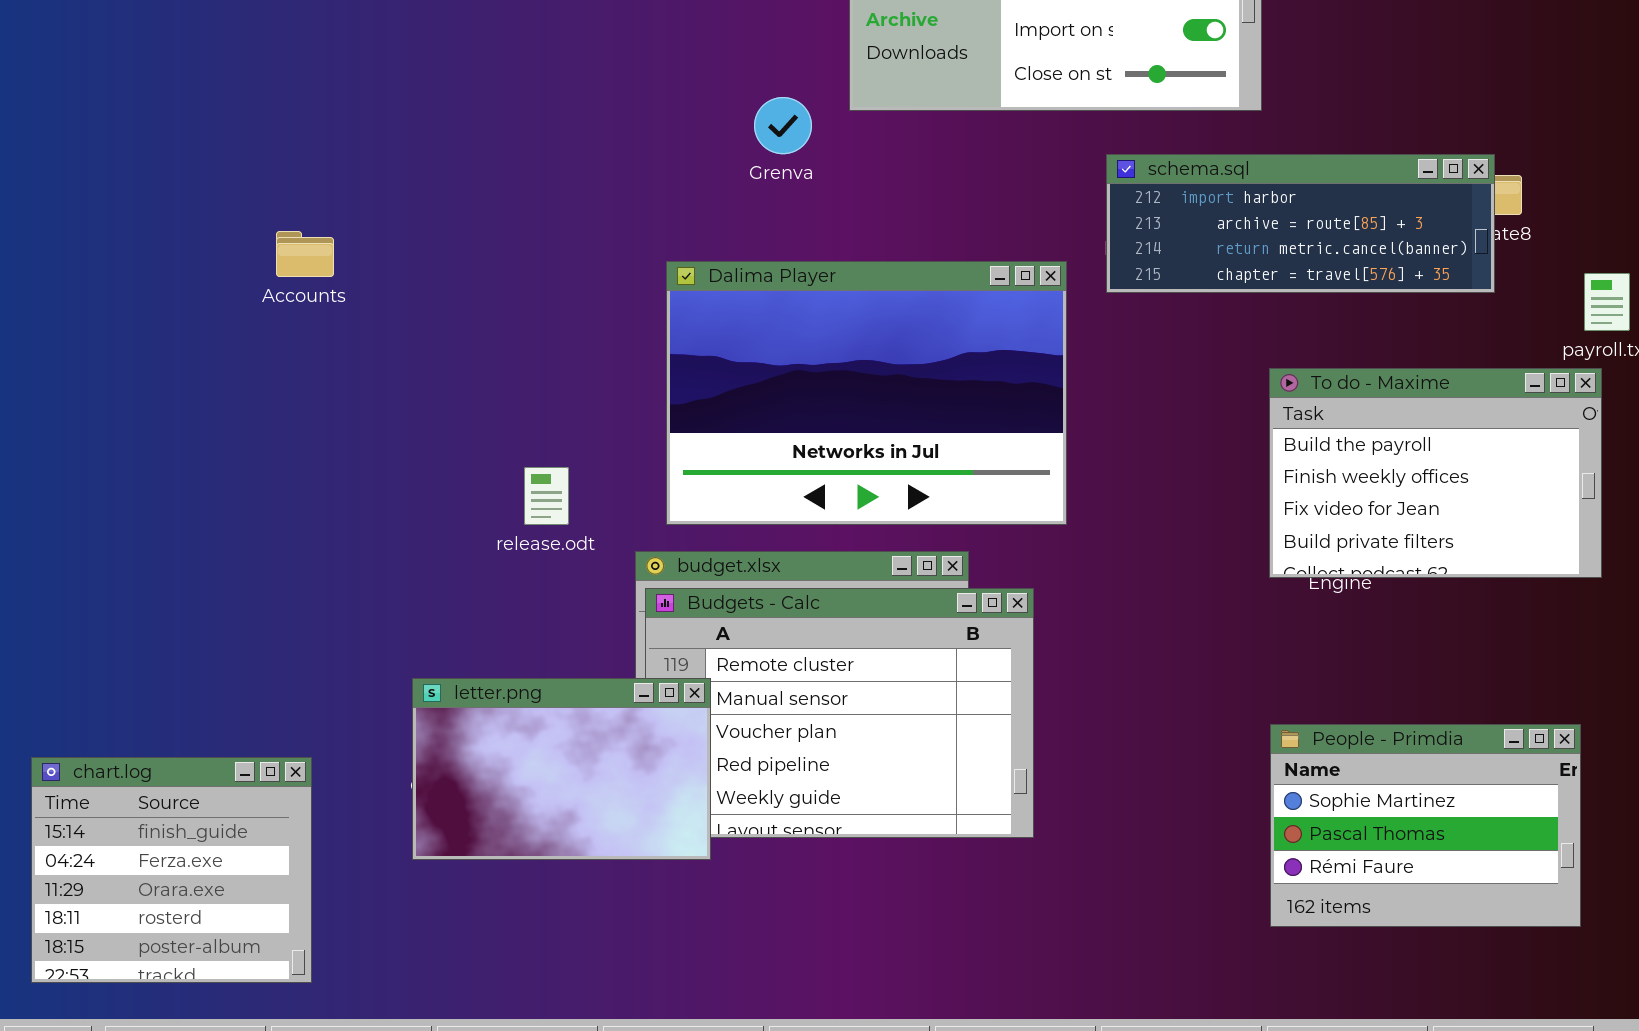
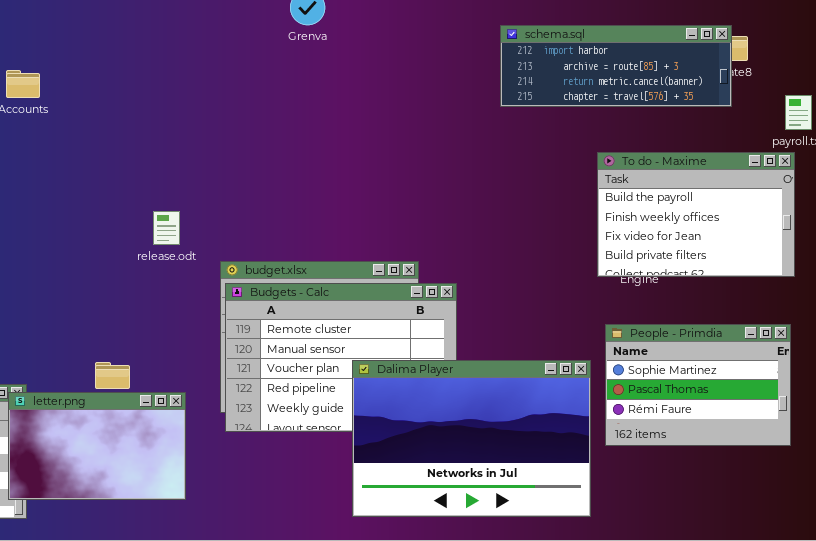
Dalima Player: [666,261,1067,525] -> [352,360,591,517], moved
letter.png: [412,678,711,860] -> [8,392,186,500], moved
People - Primdia: [1270,724,1581,927] -> [605,324,791,446], moved

